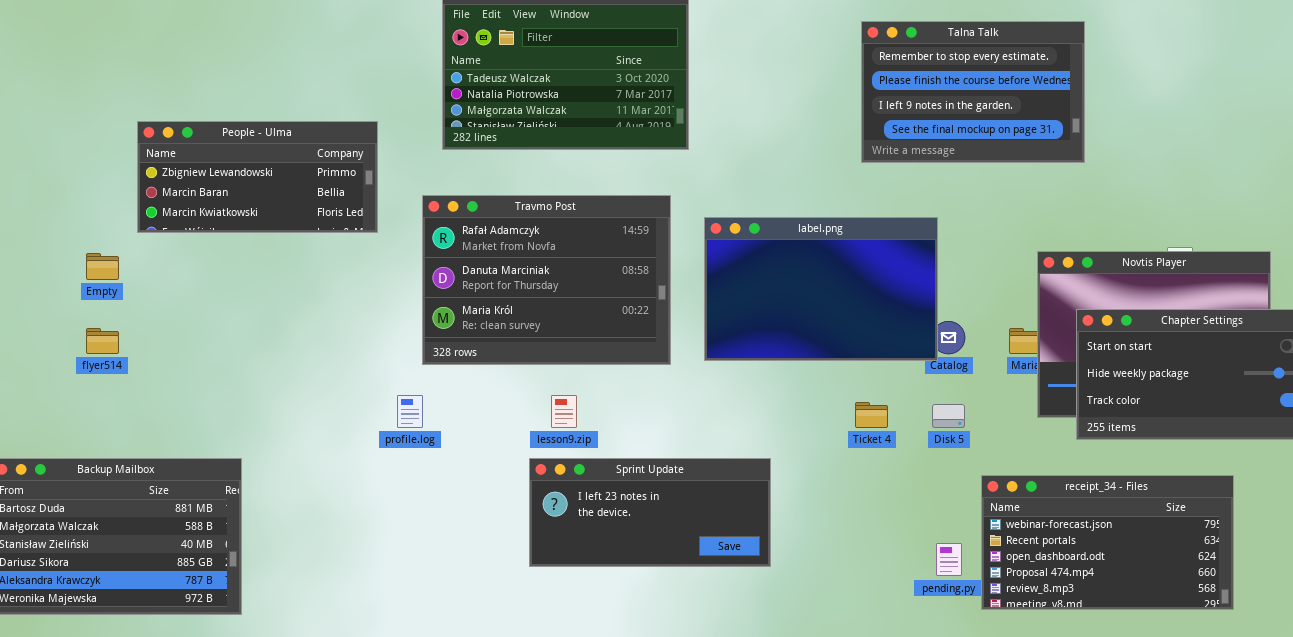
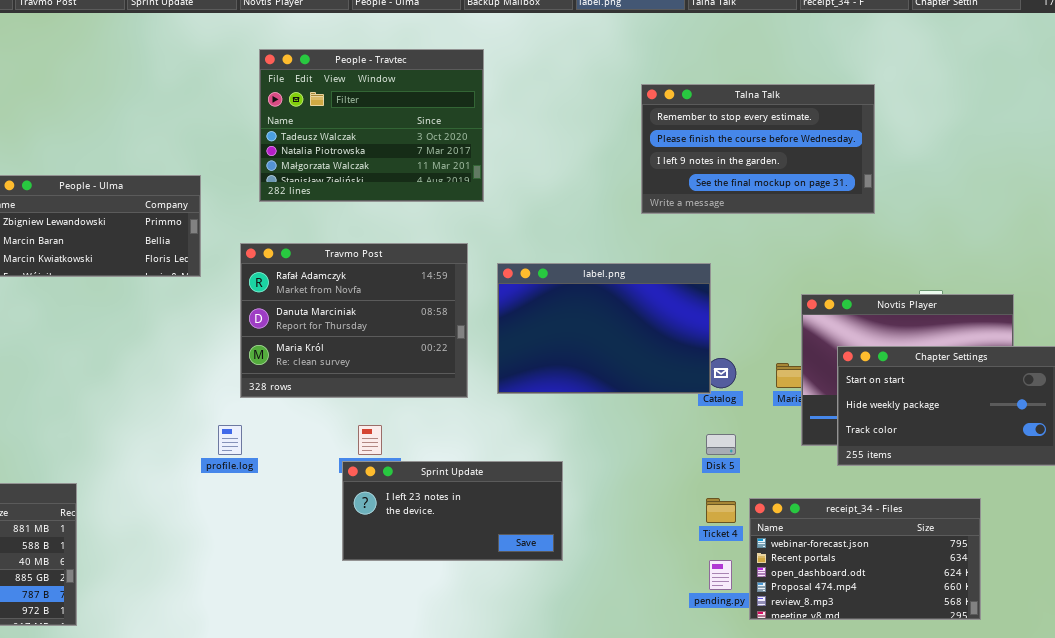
Talna Talk: [861,21,1085,163] -> [641,84,875,214], resized
Ticket 4: [855,402,888,428] -> [706,498,736,523], moved
Sprint Update: [529,458,771,567] -> [342,461,563,561], moved

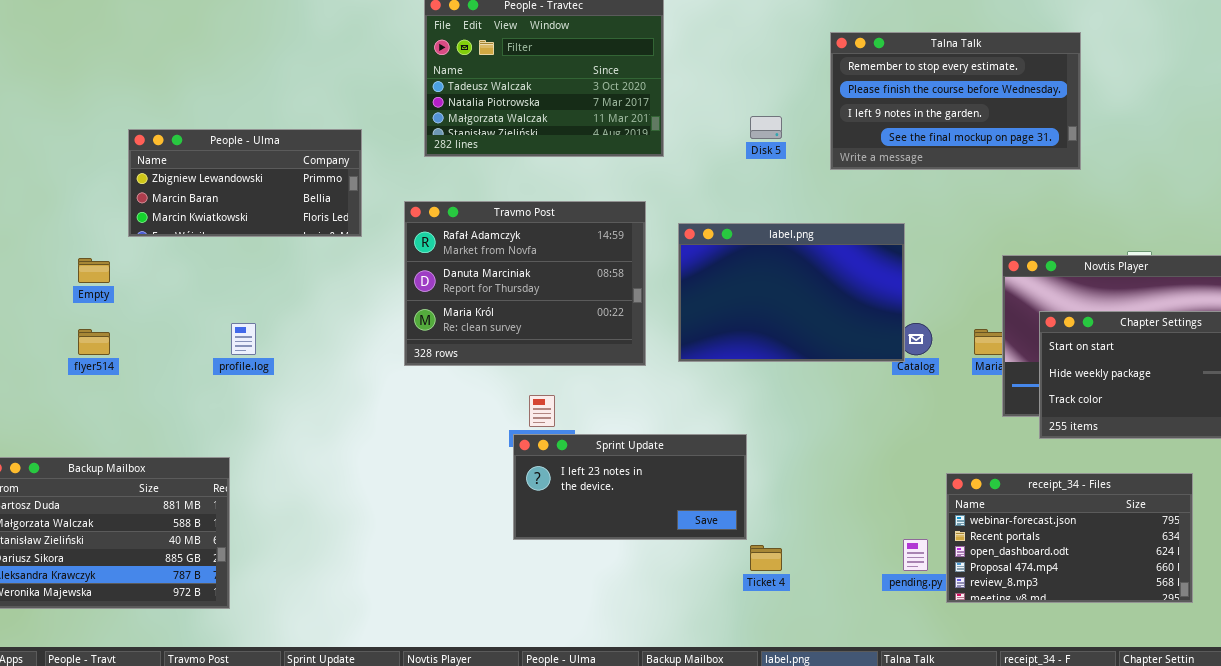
profile.log: [218,425,242,455] -> [231,323,256,355], moved
Disk 5: [706,434,736,455] -> [750,116,782,139], moved
Ticket 4: [706,498,736,523] -> [750,545,782,571], moved

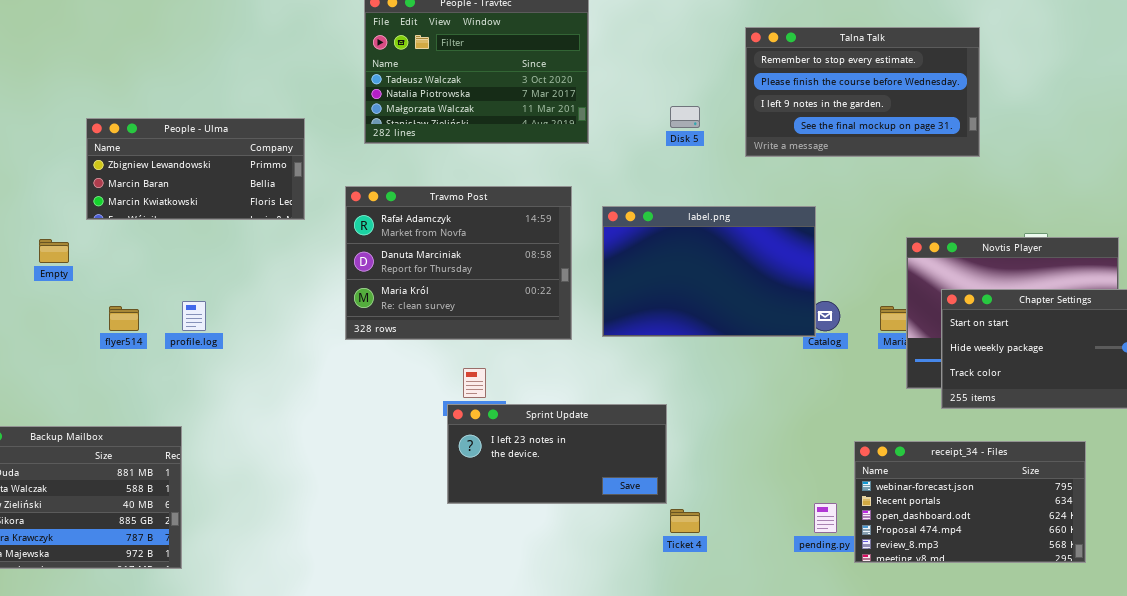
flyer514: [78,329,110,355] -> [109,306,139,331], moved

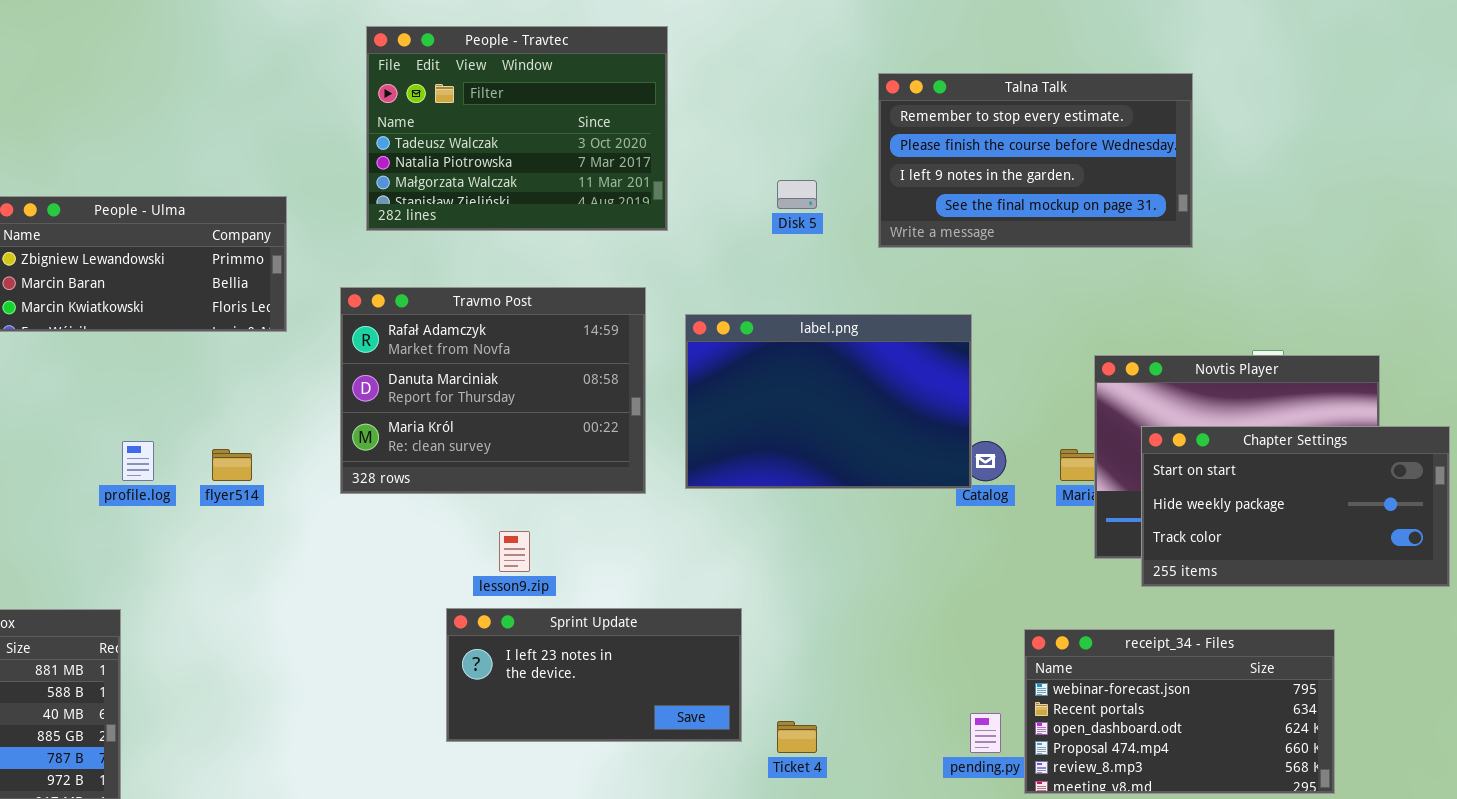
flyer514: [109,306,139,331] -> [212,449,252,481], moved
Sprint Update: [447,404,667,504] -> [446,608,742,742], moved

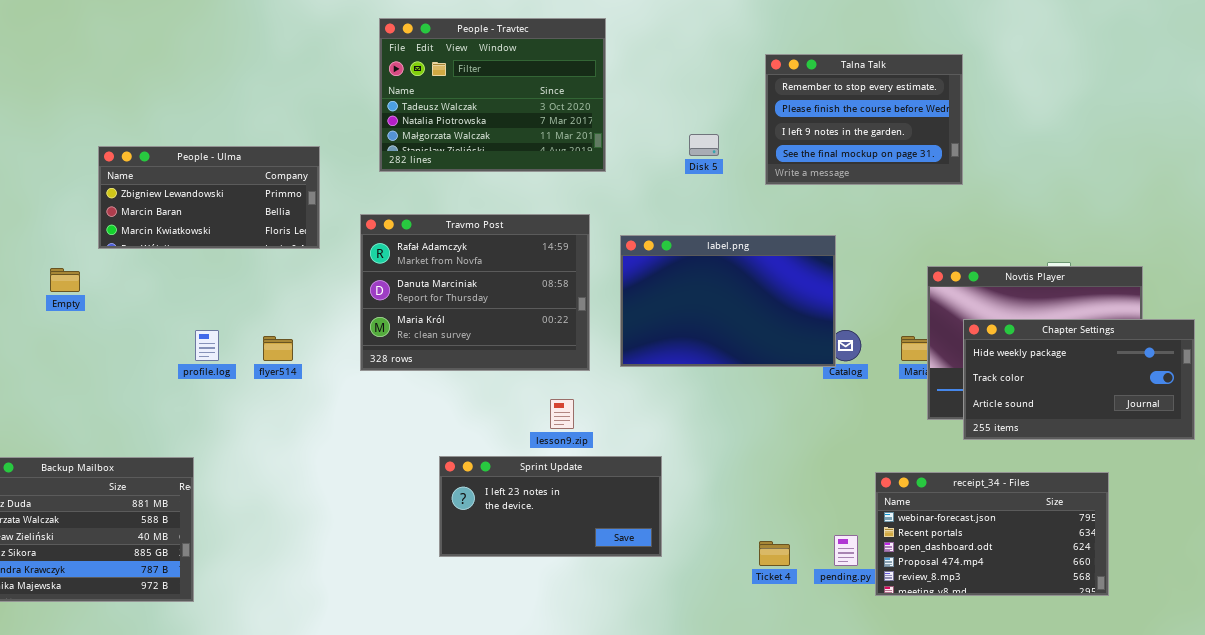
Talna Talk: [878,73,1193,248] -> [765,54,963,185], resized
Chapter Settings: [1141,426,1450,587] -> [963,319,1195,440], scrolled down 1 row
lesson9.zip: [499,531,530,572] -> [550,399,574,429], moved
Ticket 4: [777,721,817,753] -> [759,541,790,566], moved

